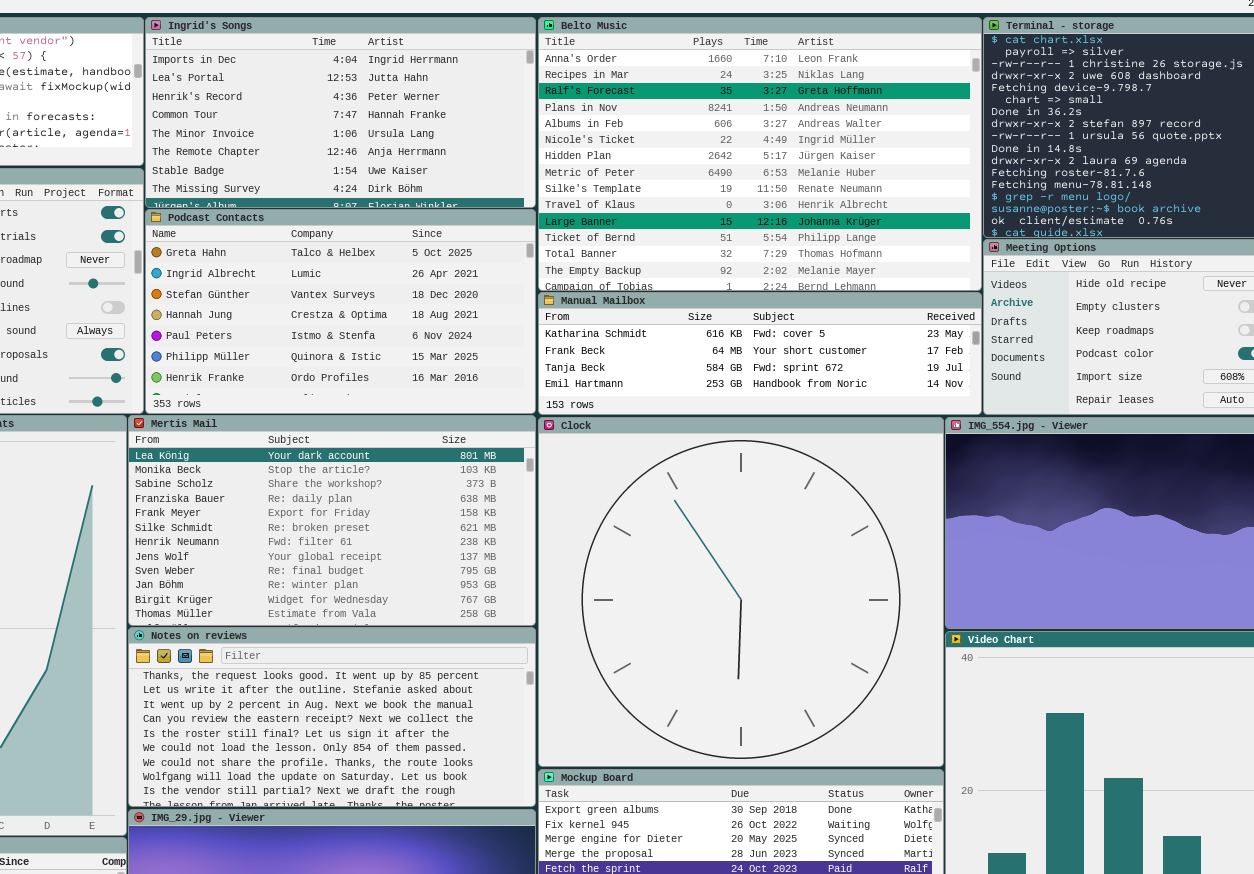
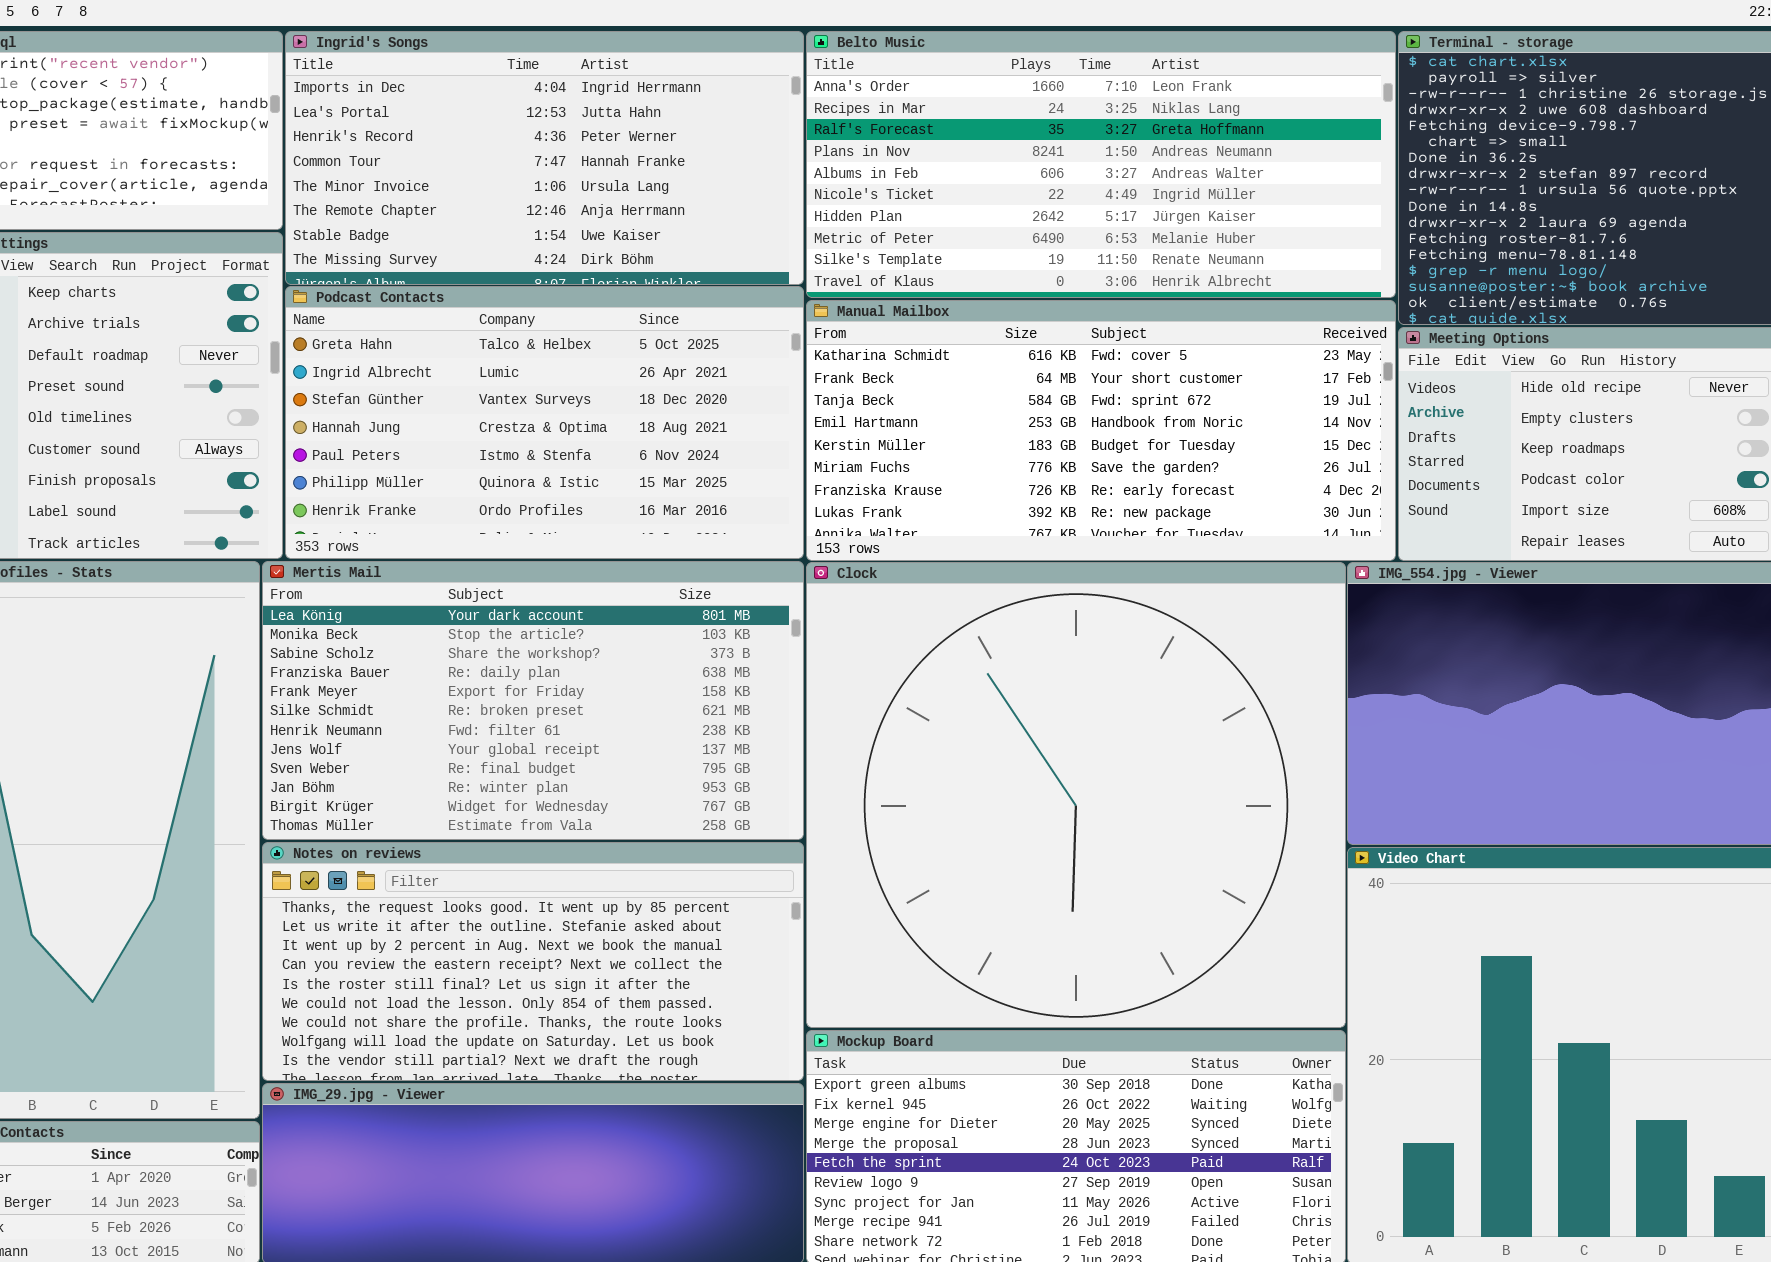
Belto Music: [538,17,982,291] -> [806,31,1396,298], resized
Manual Mailbox: [538,292,982,415] -> [806,300,1396,561], resized

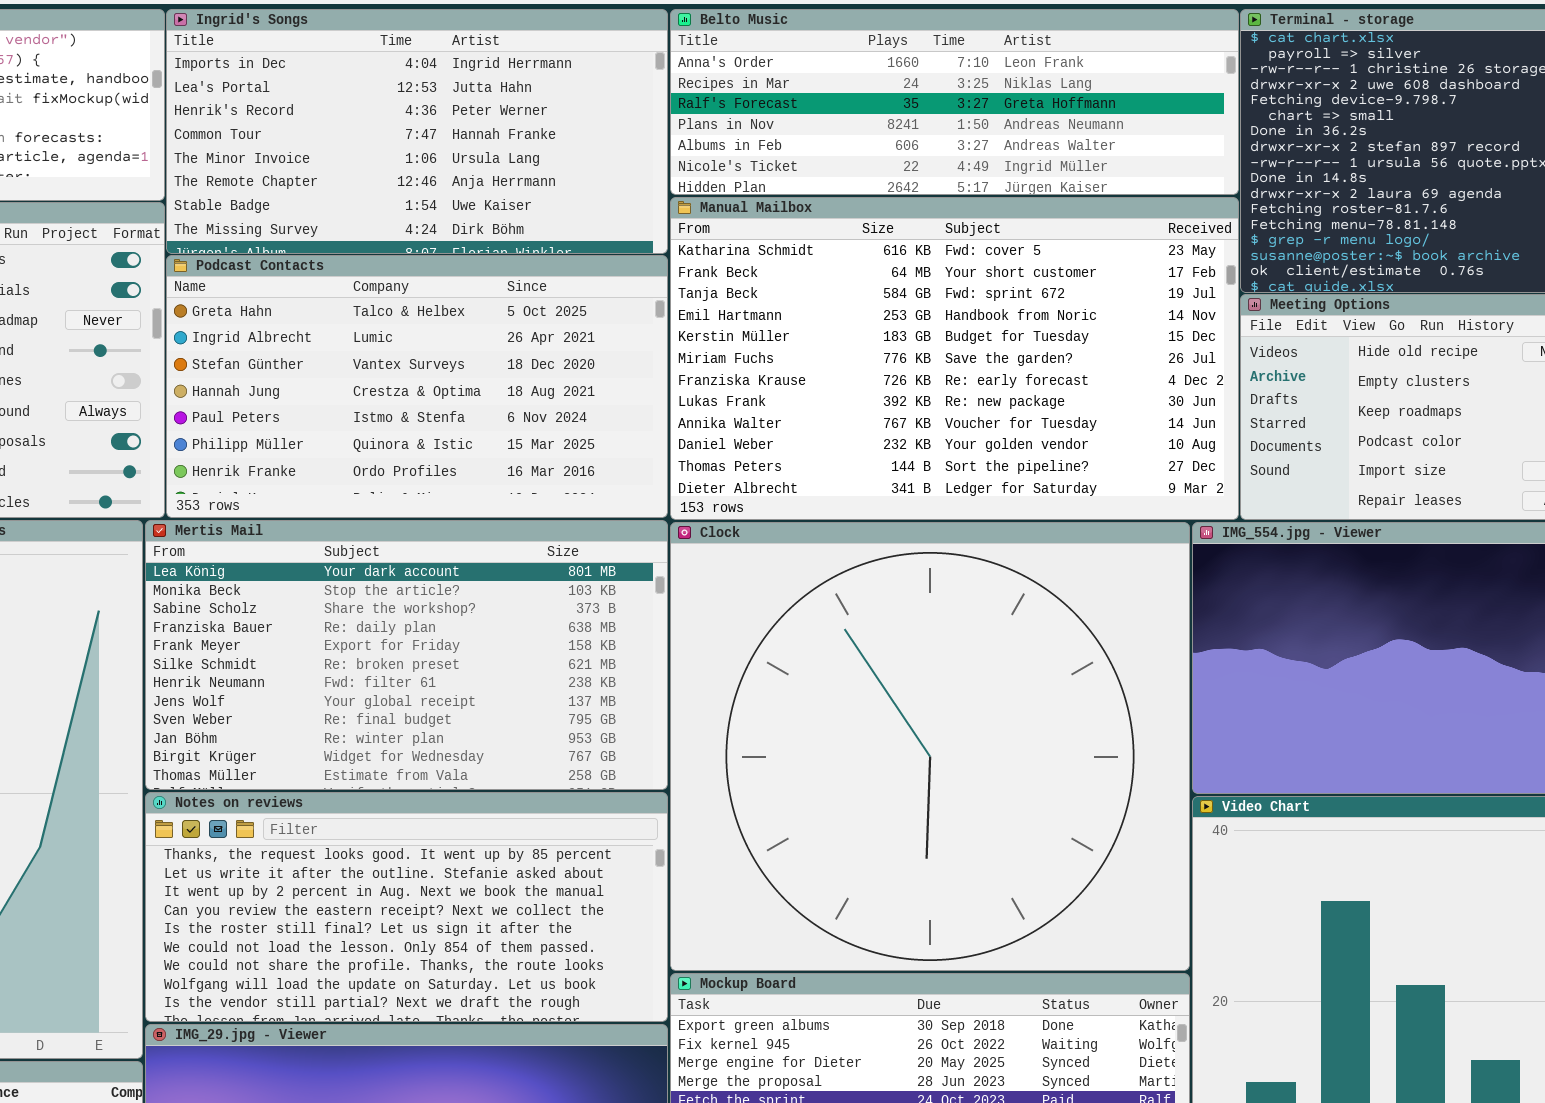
Belto Music: [806,31,1396,298] -> [670,9,1239,195], resized
Manual Mailbox: [806,300,1396,561] -> [670,197,1239,520], resized

